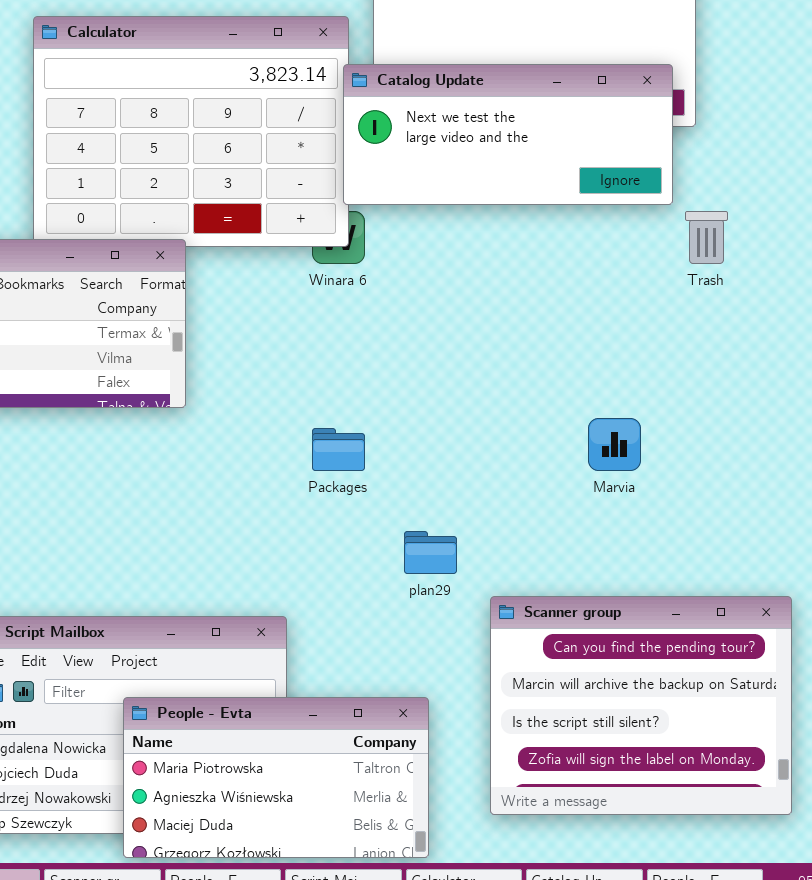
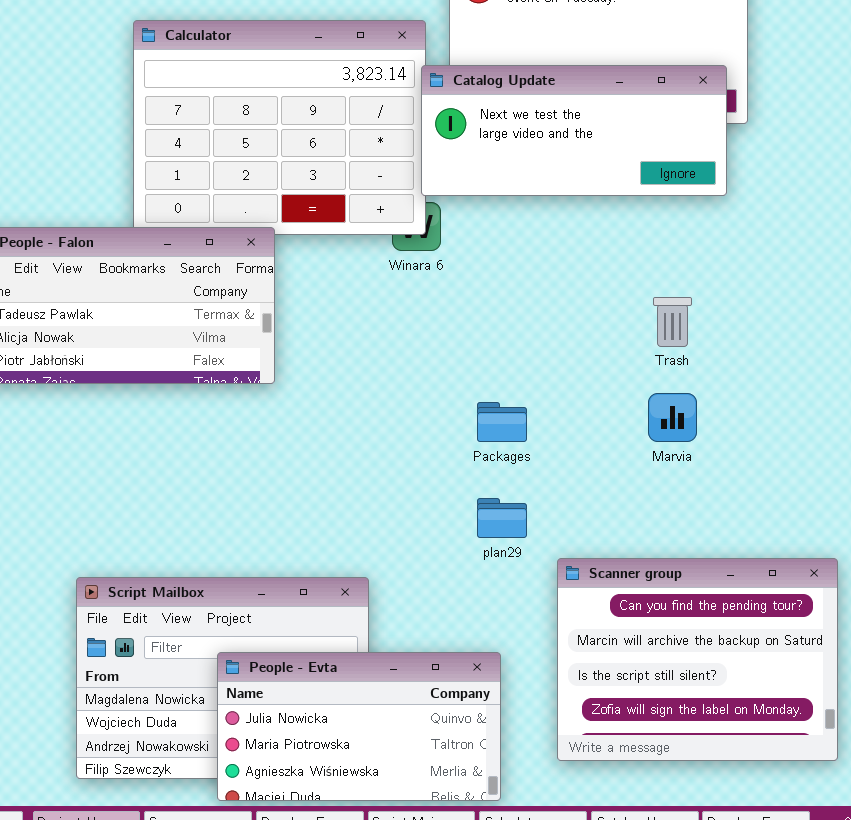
Trash: [685,211,728,264] -> [653,297,692,347], moved
Packages: [312,428,365,471] -> [477,402,527,442], moved
People - Evta: [123,697,429,858] -> [217,652,501,801], scrolled up 1 row

